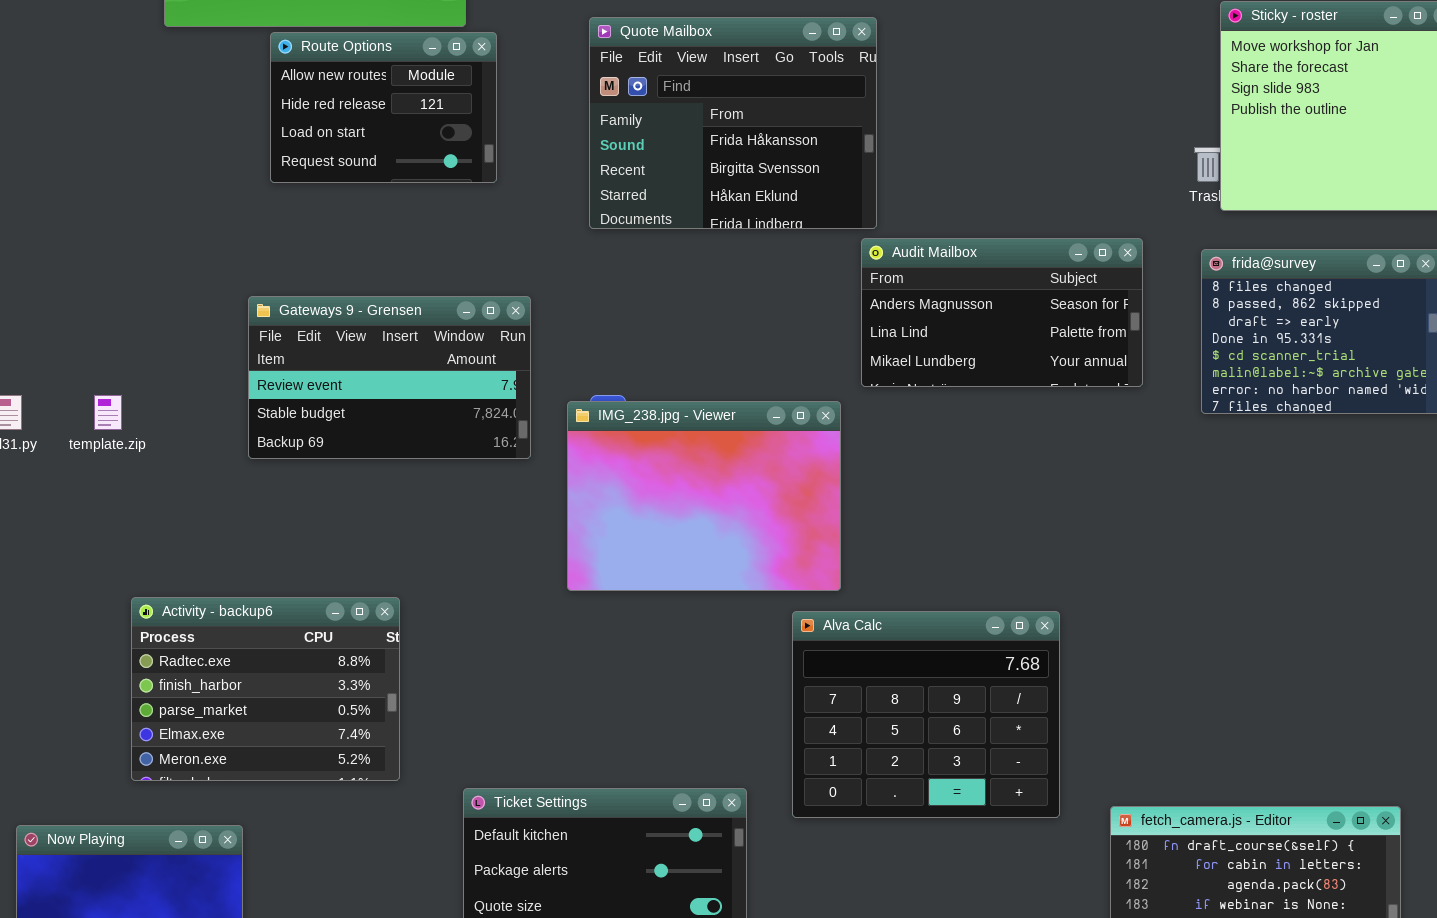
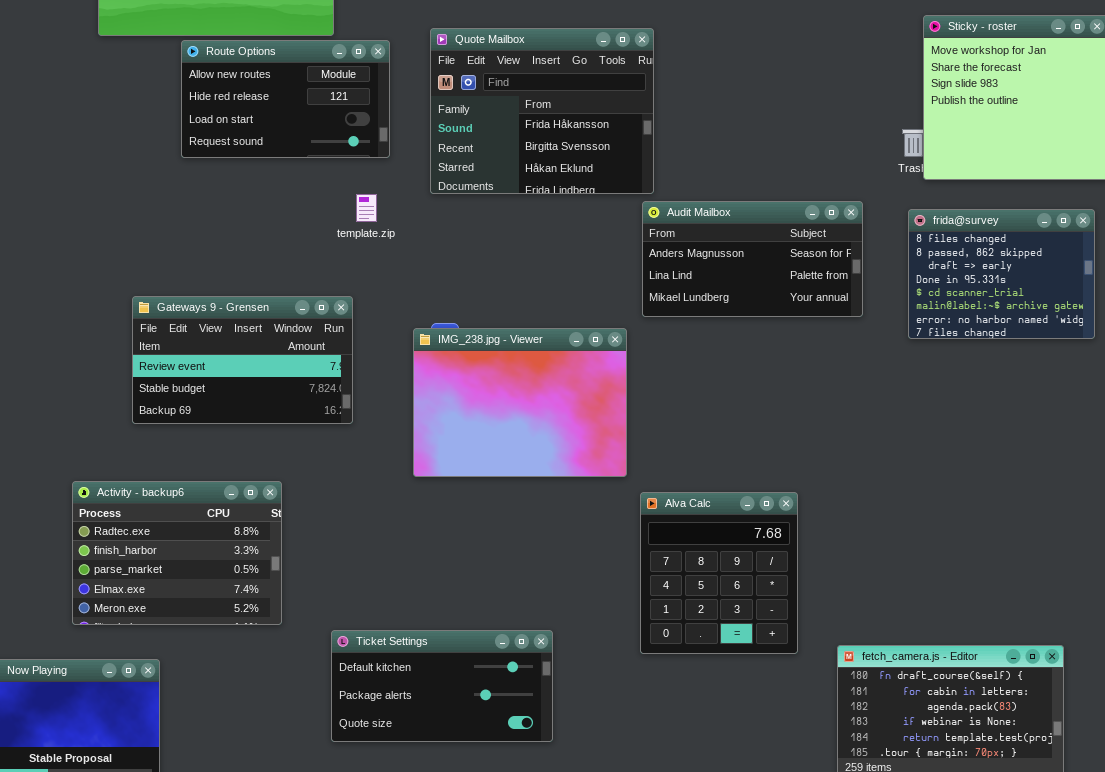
Route Options: [270,32,497,183] -> [181,40,390,158], resized
Gateways 9 - Grensen: [248,296,531,459] -> [132,296,353,424], moved
template.zip: [94,395,122,430] -> [356,194,377,222], moved
Alva Calc: [792,611,1060,818] -> [640,492,798,654], resized

